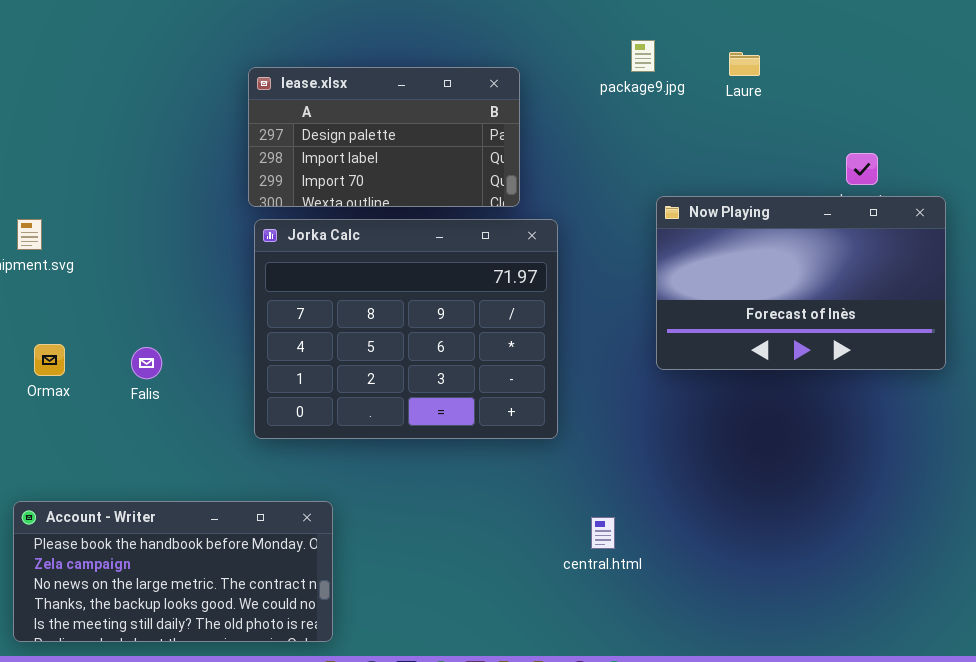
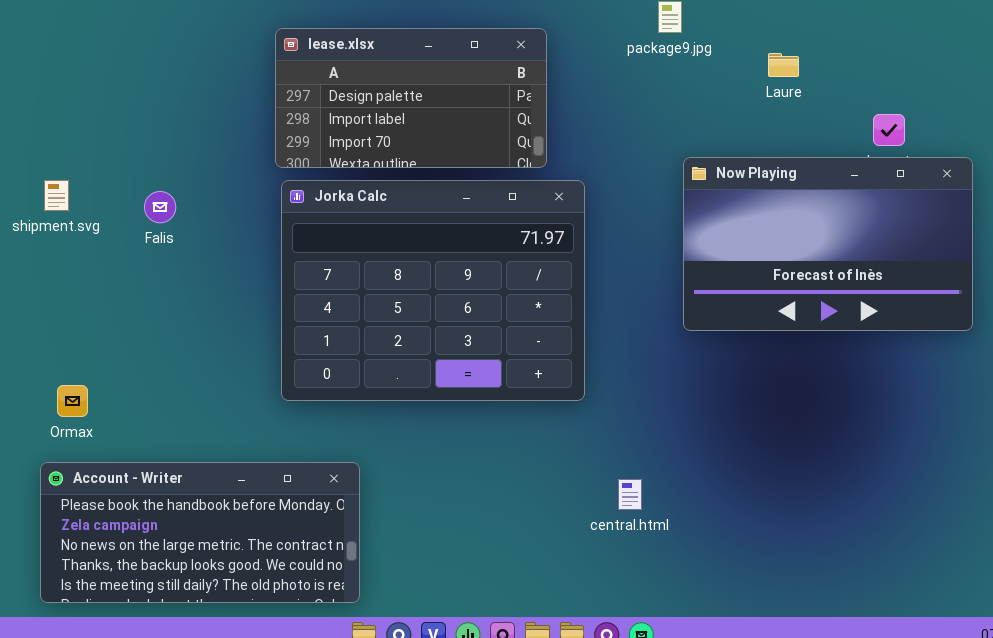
Laure: [729,52,760,76] -> [768,53,799,77], moved
Ormax: [34,344,65,376] -> [57,385,88,417], moved
Falis: [131,347,162,379] -> [144,191,176,223], moved

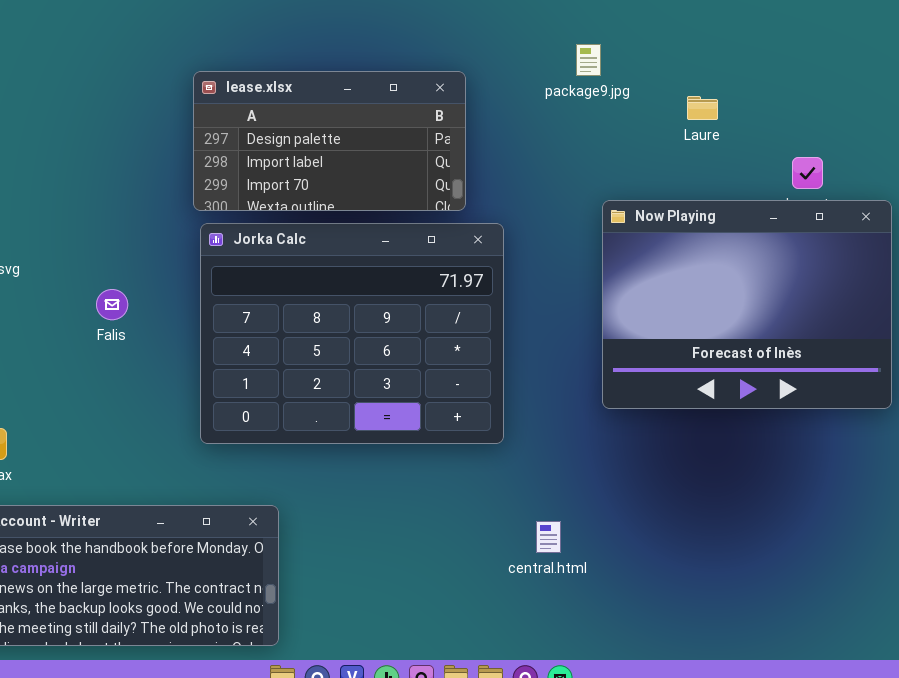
Now Playing: [683,157,973,331] -> [602,200,892,409], resized
Falis: [144,191,176,223] -> [96,289,128,320], moved

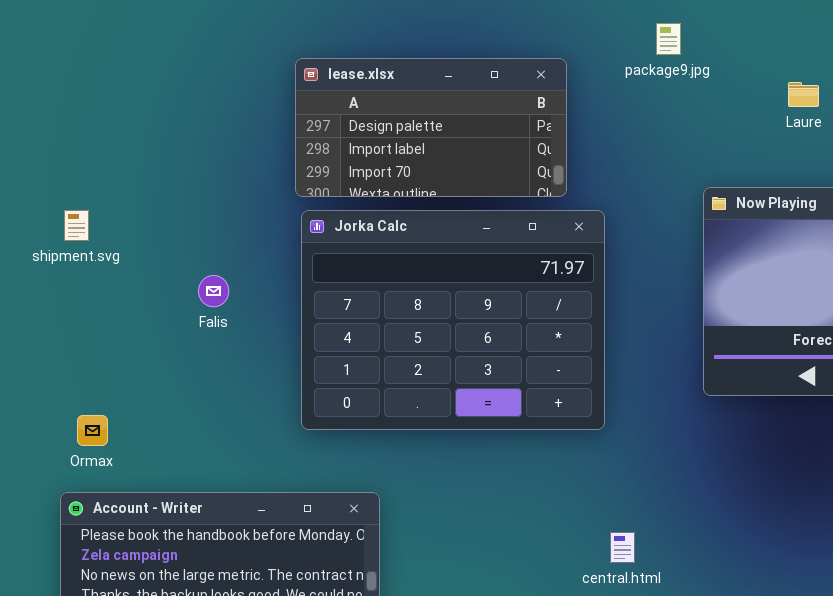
package9.jpg: [576,44,601,76] -> [656,23,681,55], moved
central.html: [536,521,561,553] -> [610,532,635,563], moved

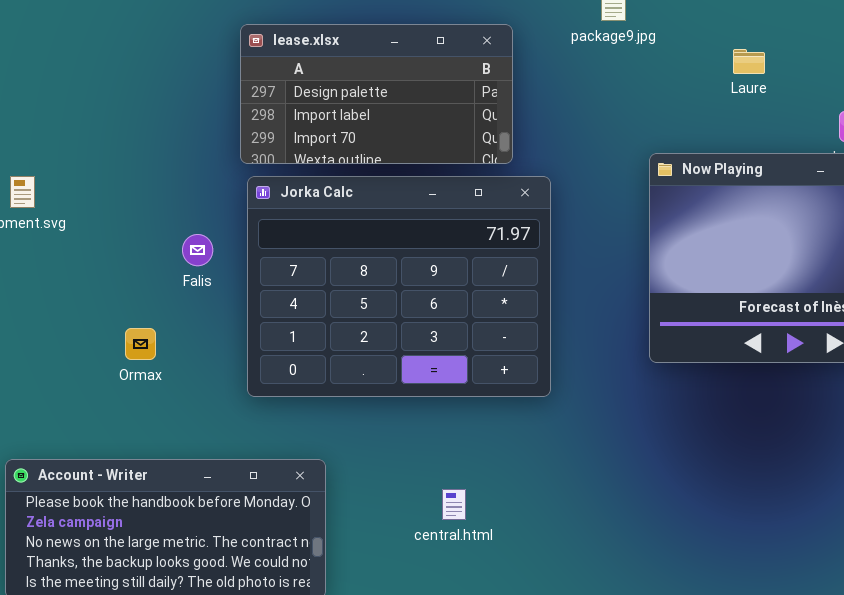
Falis: [198,275,229,307] -> [182,234,213,266], moved
Ormax: [77,415,108,446] -> [125,328,156,360], moved
central.html: [610,532,635,563] -> [442,489,466,520], moved

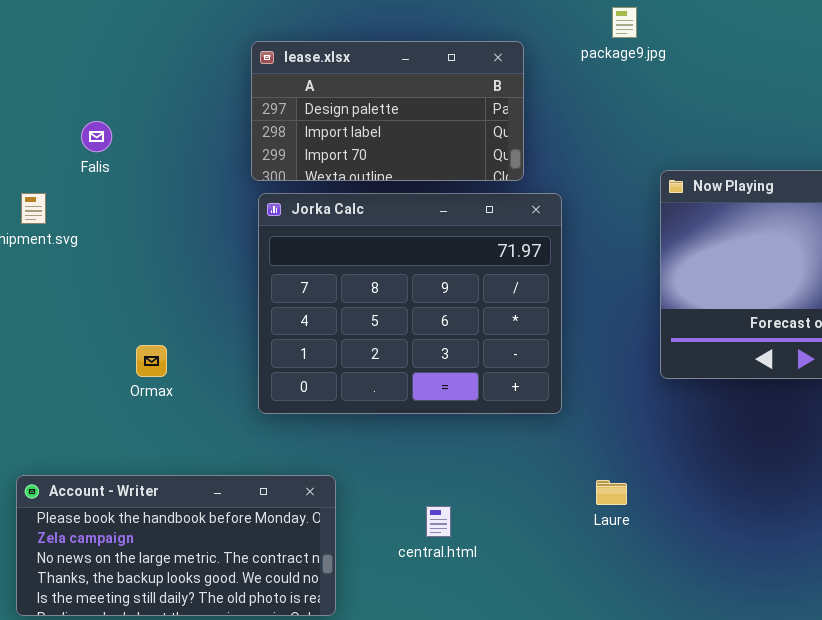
Laure: [733,49,765,74] -> [596,480,627,505], moved
Falis: [182,234,213,266] -> [81,121,112,152], moved
central.html: [442,489,466,520] -> [426,506,451,537], moved

